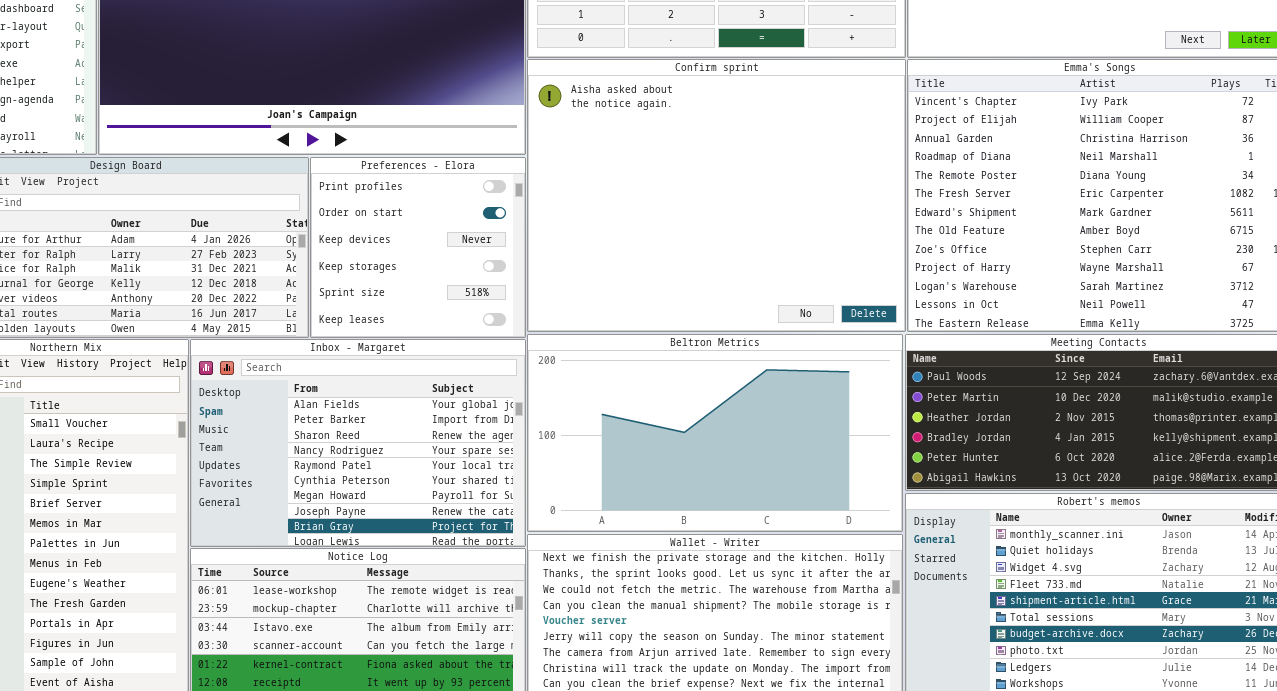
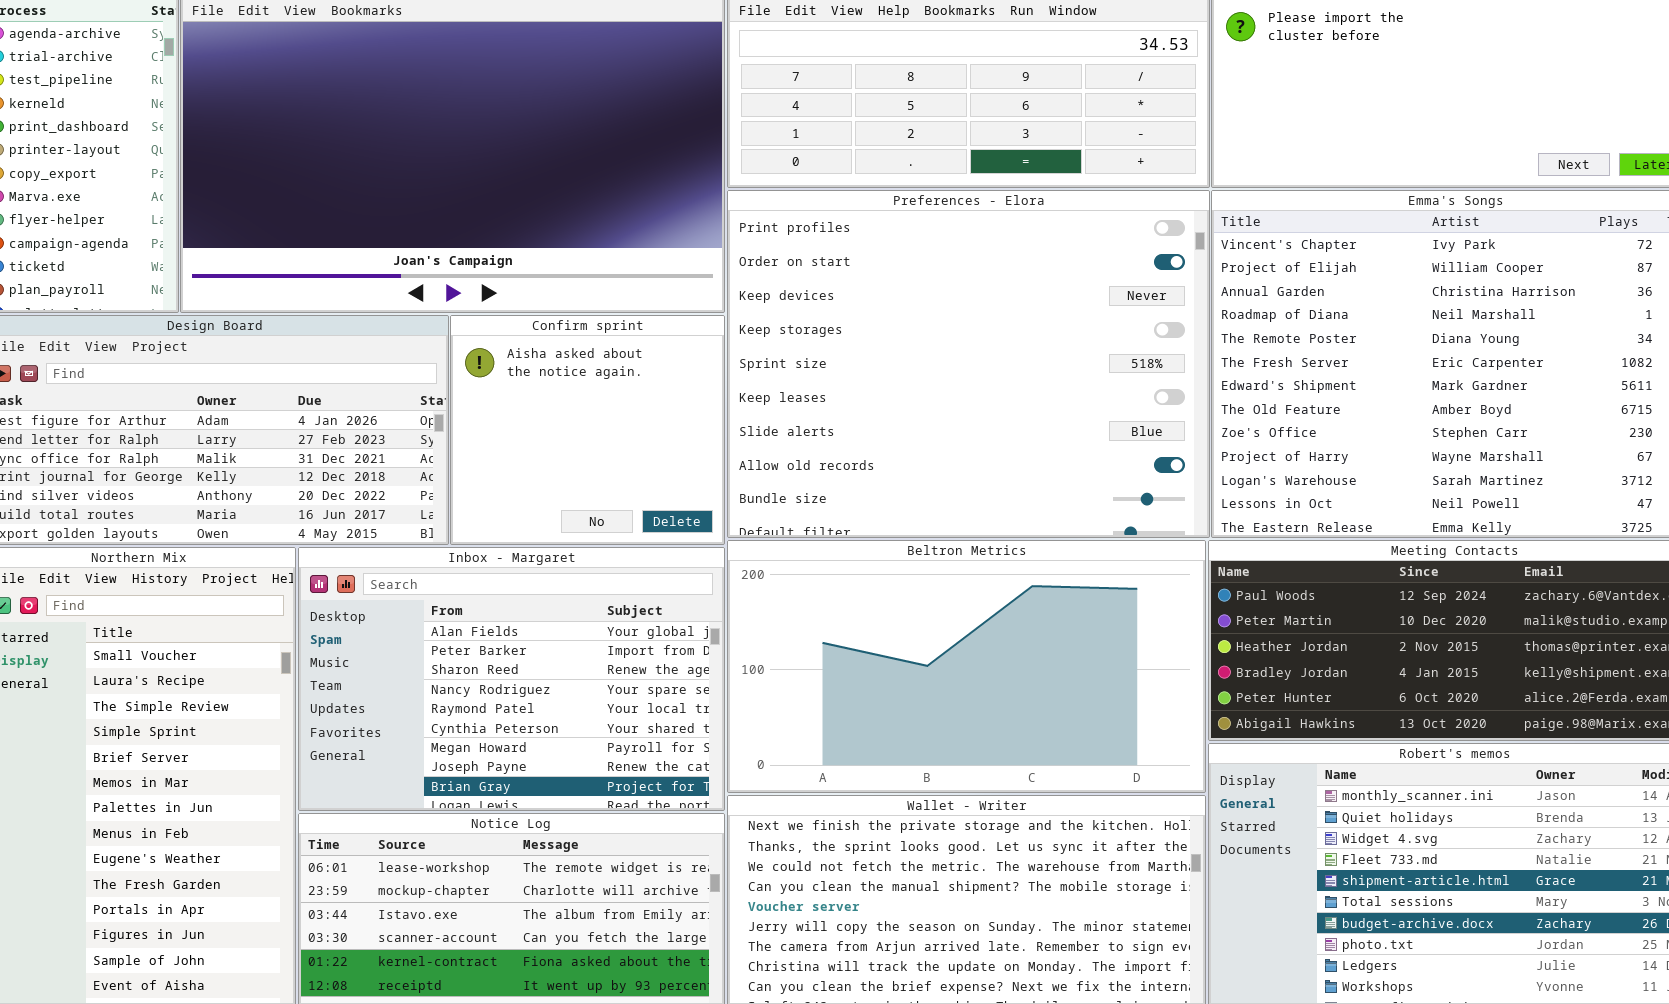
Confirm sprint: [527,59,906,332] -> [450,315,725,545], moved, resized
Preferences - Elora: [310,157,526,338] -> [727,190,1210,538], moved, resized

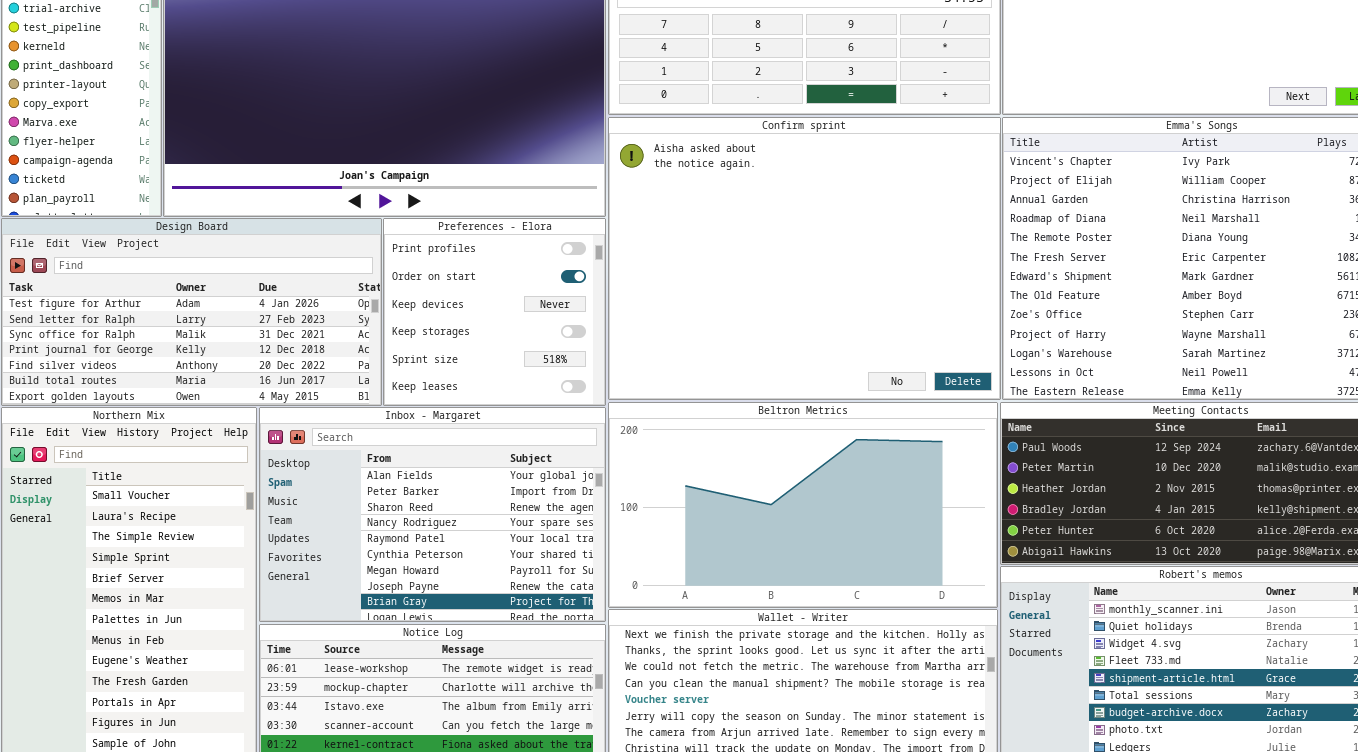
Preferences - Elora: [727,190,1210,538] -> [383,218,606,406], moved, resized
Confirm sprint: [450,315,725,545] -> [608,117,1001,400], moved, resized

